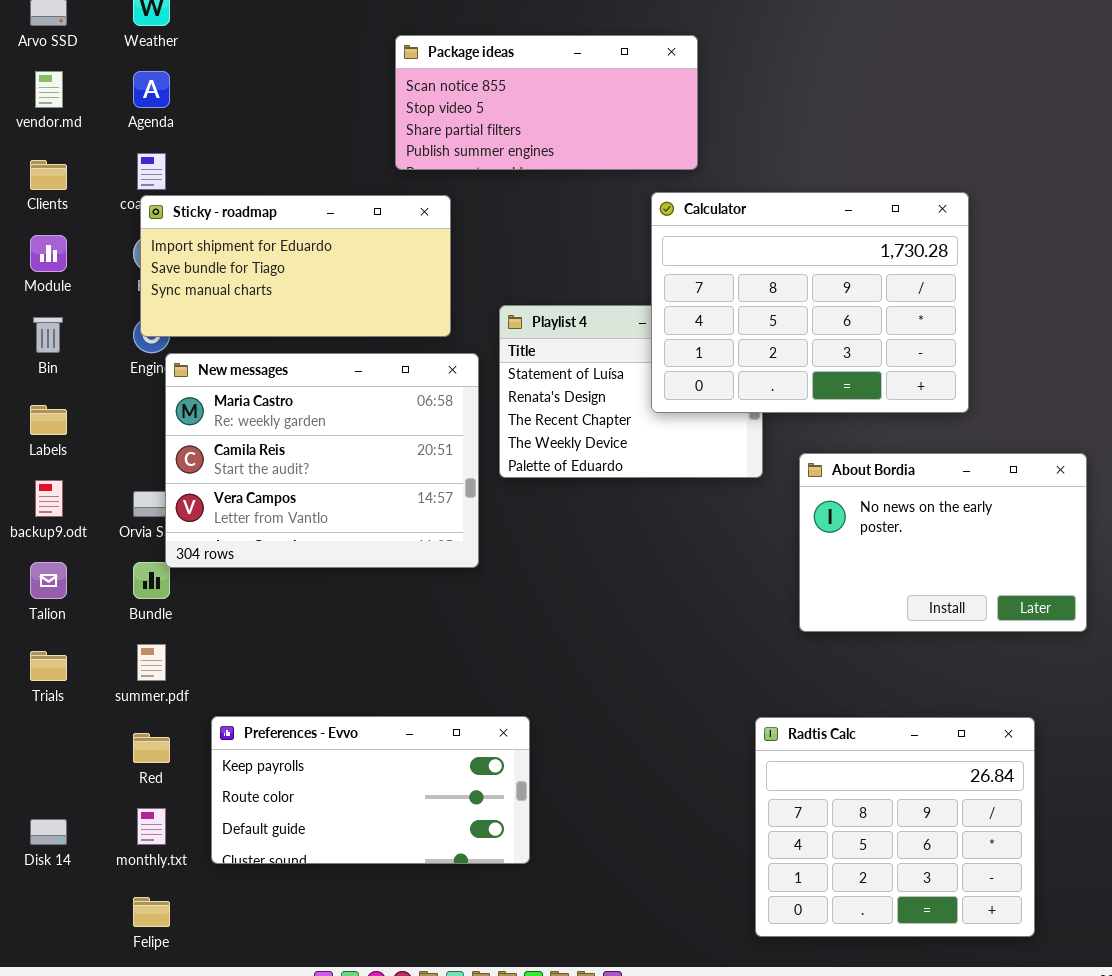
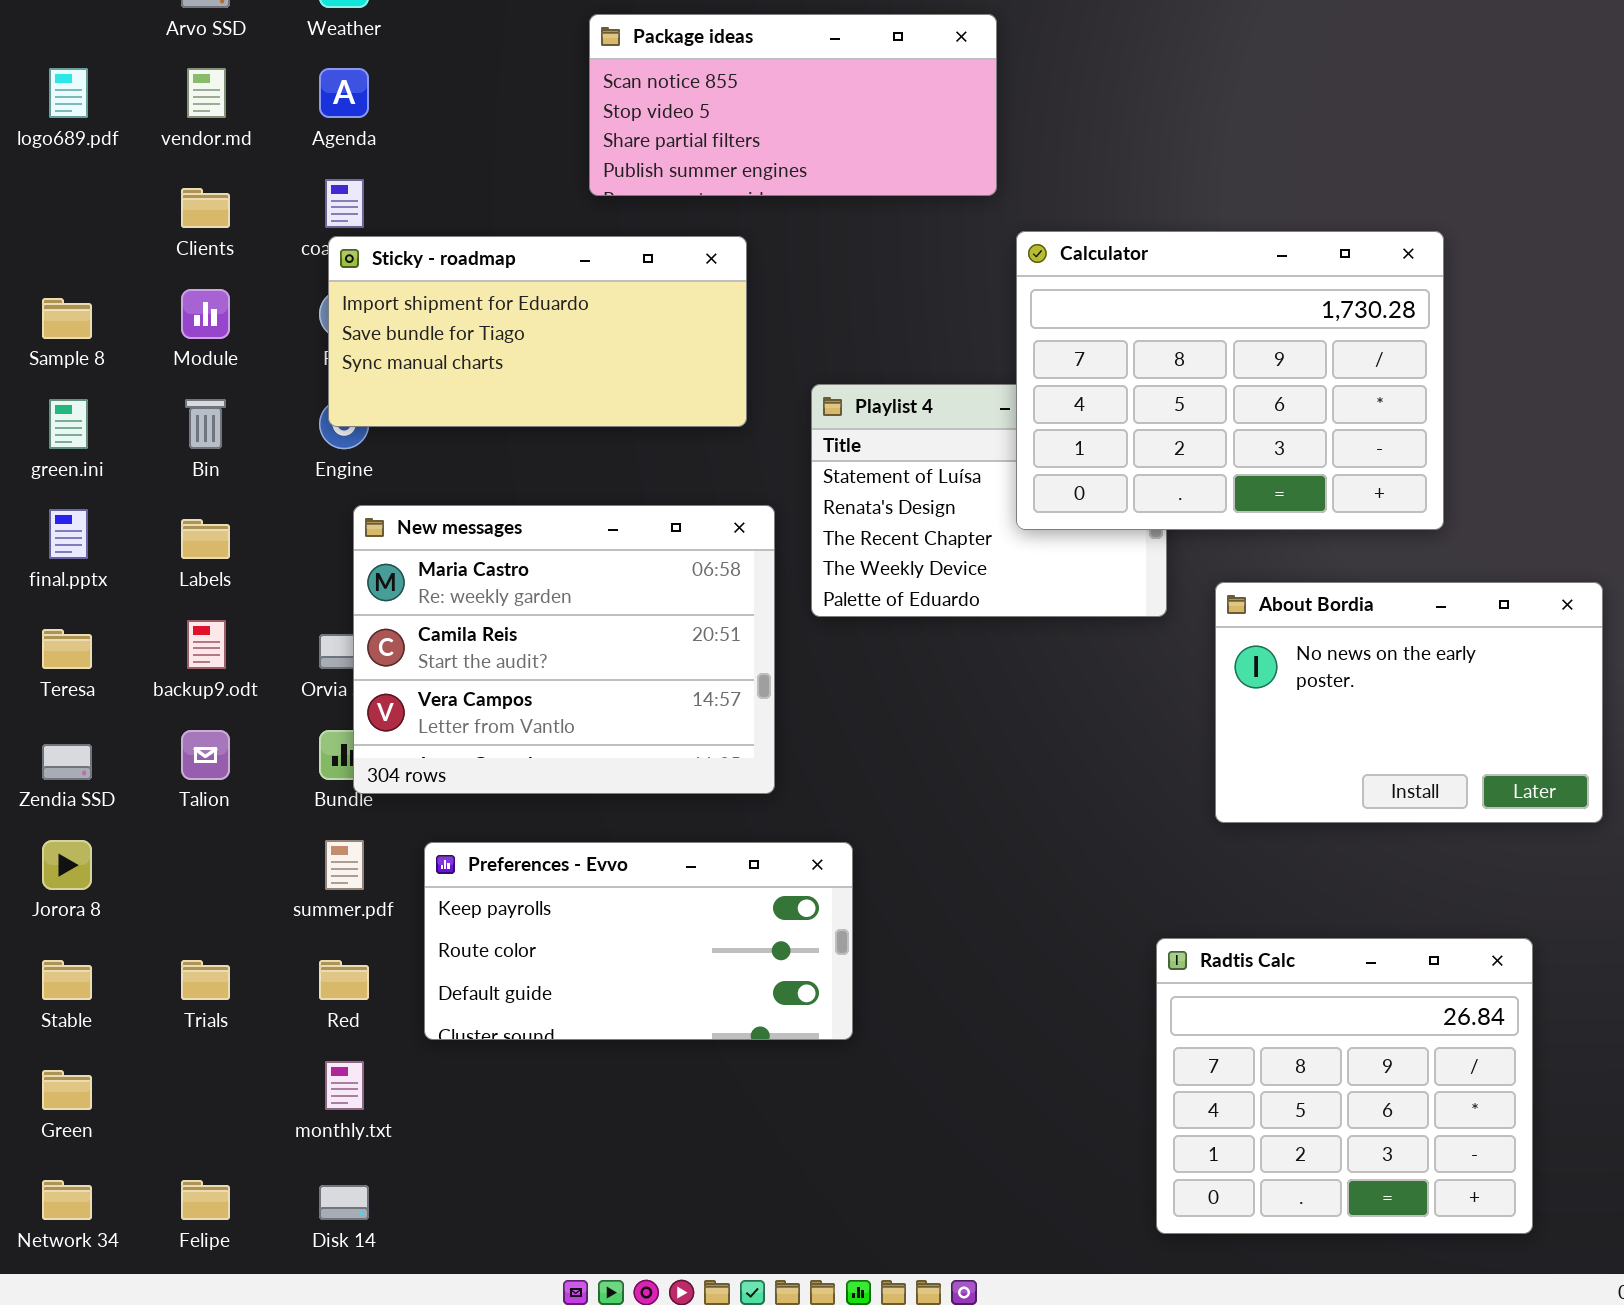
Package ideas: [395,35,698,170] -> [589,14,997,196], moved
New messages: [165,353,479,568] -> [353,505,775,794], moved
Trials: [30,651,67,681] -> [181,960,230,1000], moved
Preferences - Evvo: [211,716,530,864] -> [424,842,853,1040], moved
Disk 14: [30,819,67,845] -> [319,1185,369,1220], moved
Felipe: [133,897,170,927] -> [181,1180,230,1220], moved

